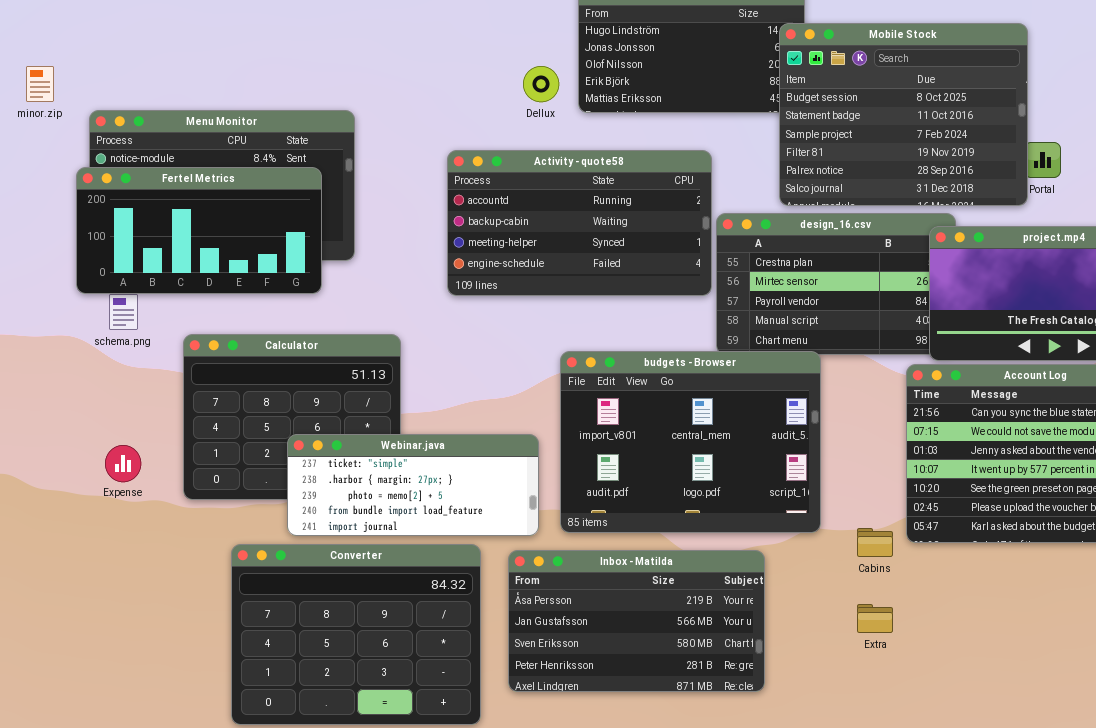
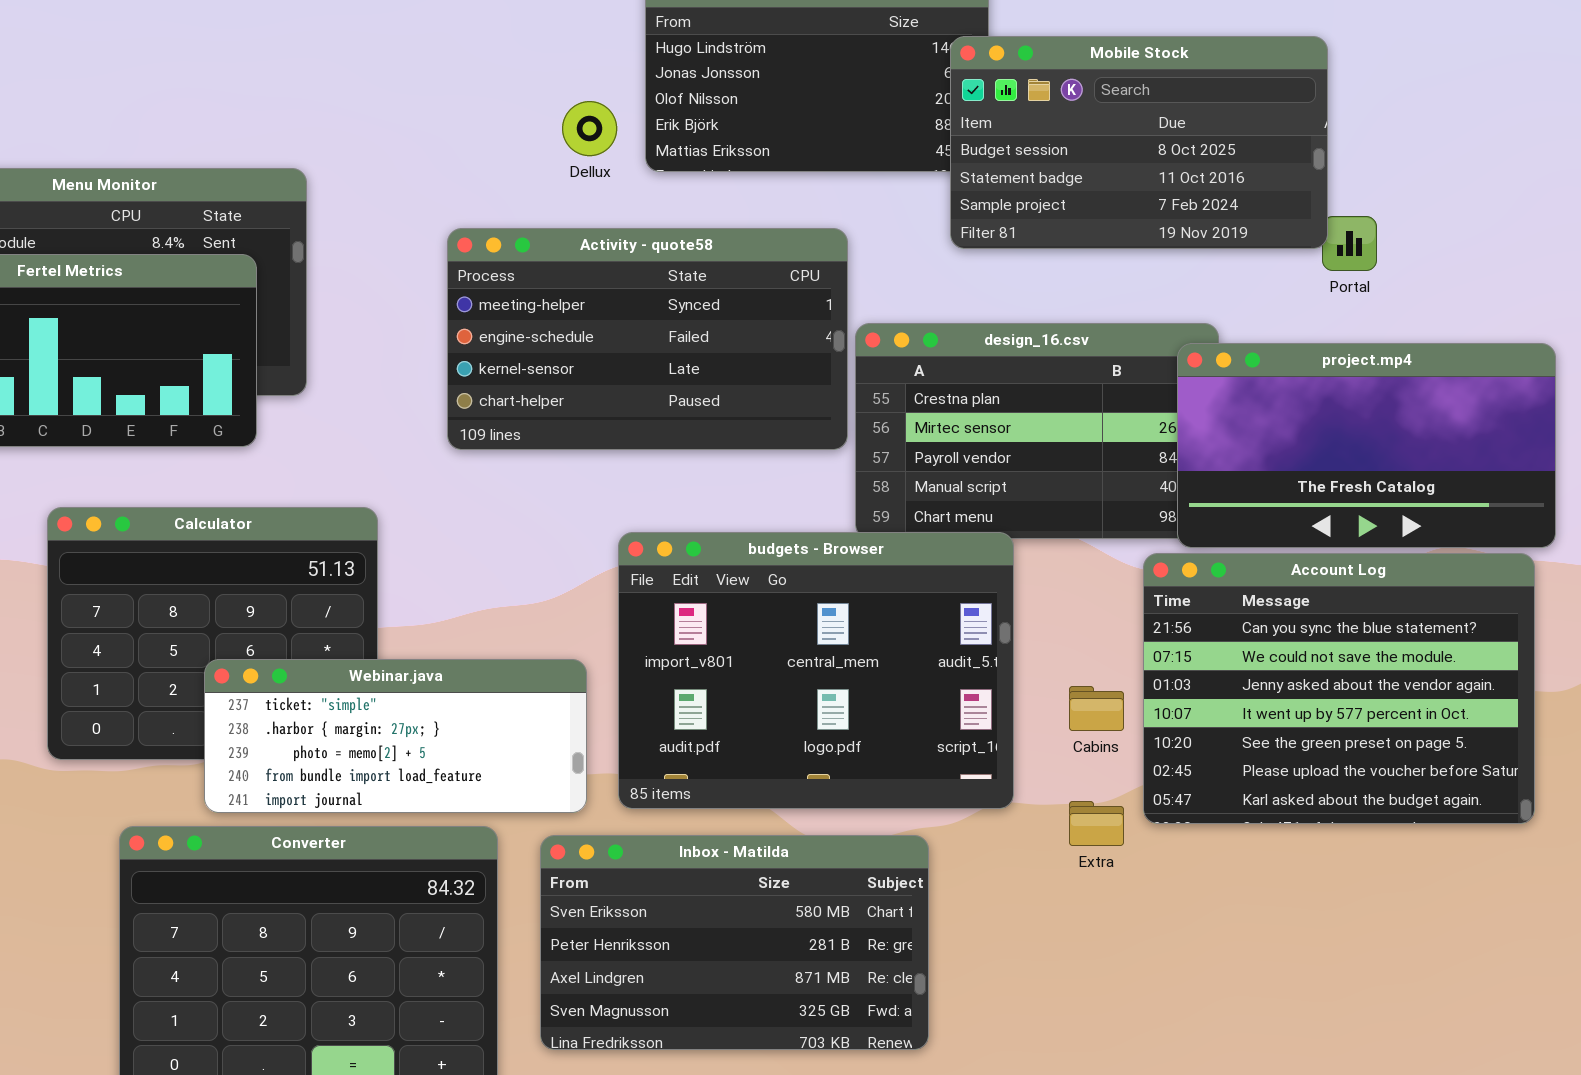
Mobile Stock: [779,23,1028,206] -> [950,36,1328,249], resized
Activity - quote58: [447,150,712,296] -> [447,228,848,450], scrolled down 2 rows
Cabins: [857,528,893,557] -> [1069,686,1124,731], moved
Inbox - Matilda: [508,550,765,692] -> [540,835,929,1050], scrolled down 2 rows
Extra: [857,604,893,633] -> [1069,801,1124,846], moved

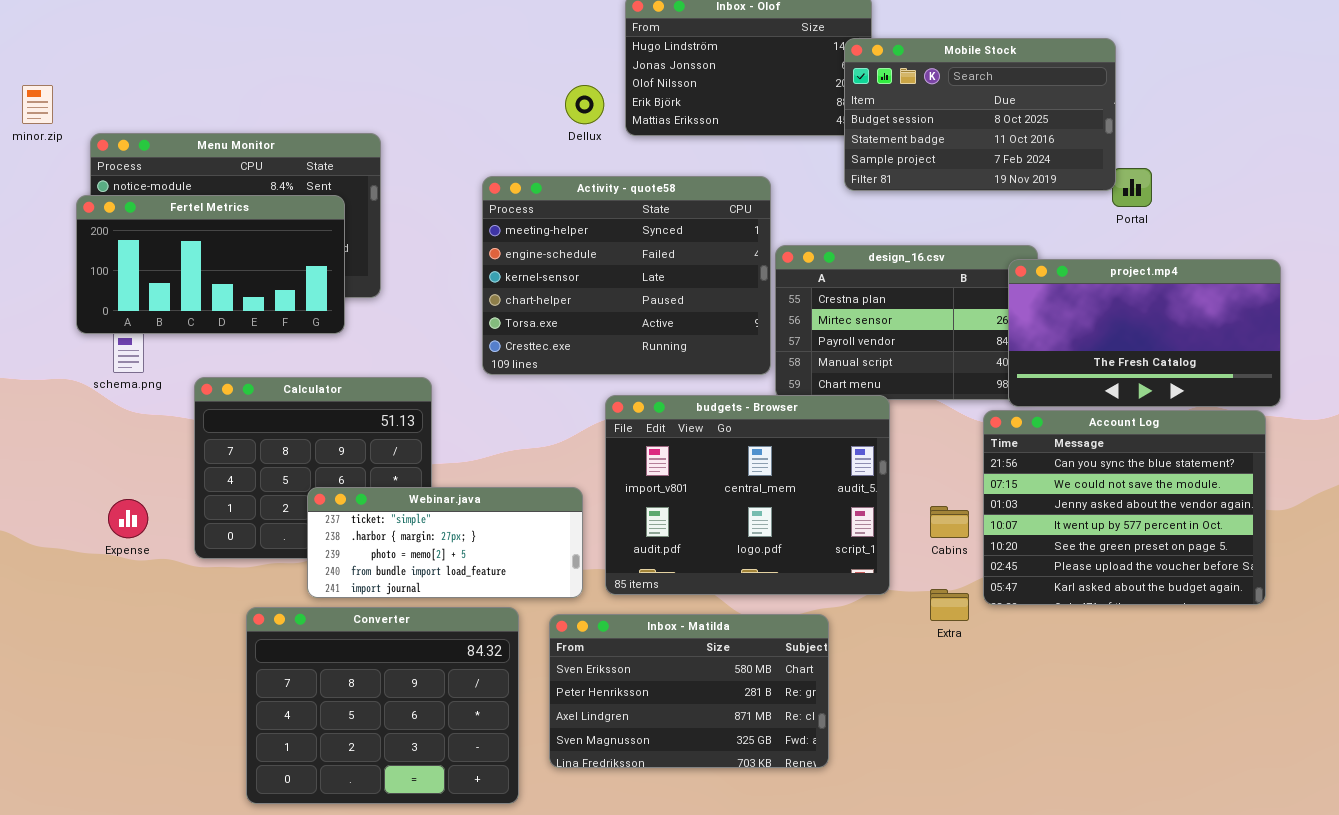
Activity - quote58: [447,228,848,450] -> [482,176,771,375], resized

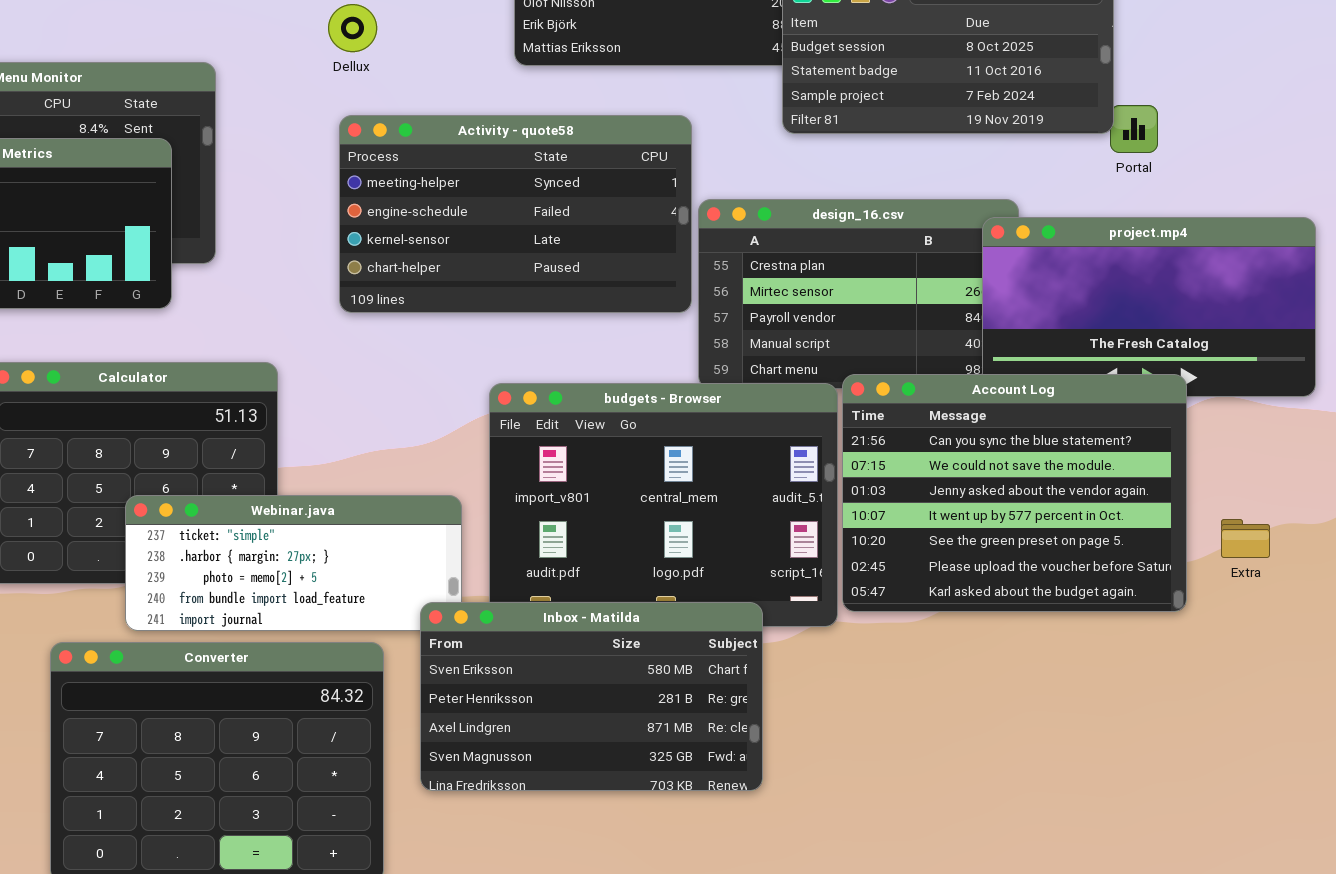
Dellux: [565,85,604,124] -> [328,4,377,52], moved
Activity - quote58: [482,176,771,375] -> [339,115,692,313], resized
Account Log: [983,410,1266,605] -> [842,374,1187,612], moved
Extra: [930,589,969,621] -> [1221,519,1270,558], moved
Inbox - Matilda: [549,614,829,768] -> [420,602,763,791], moved

